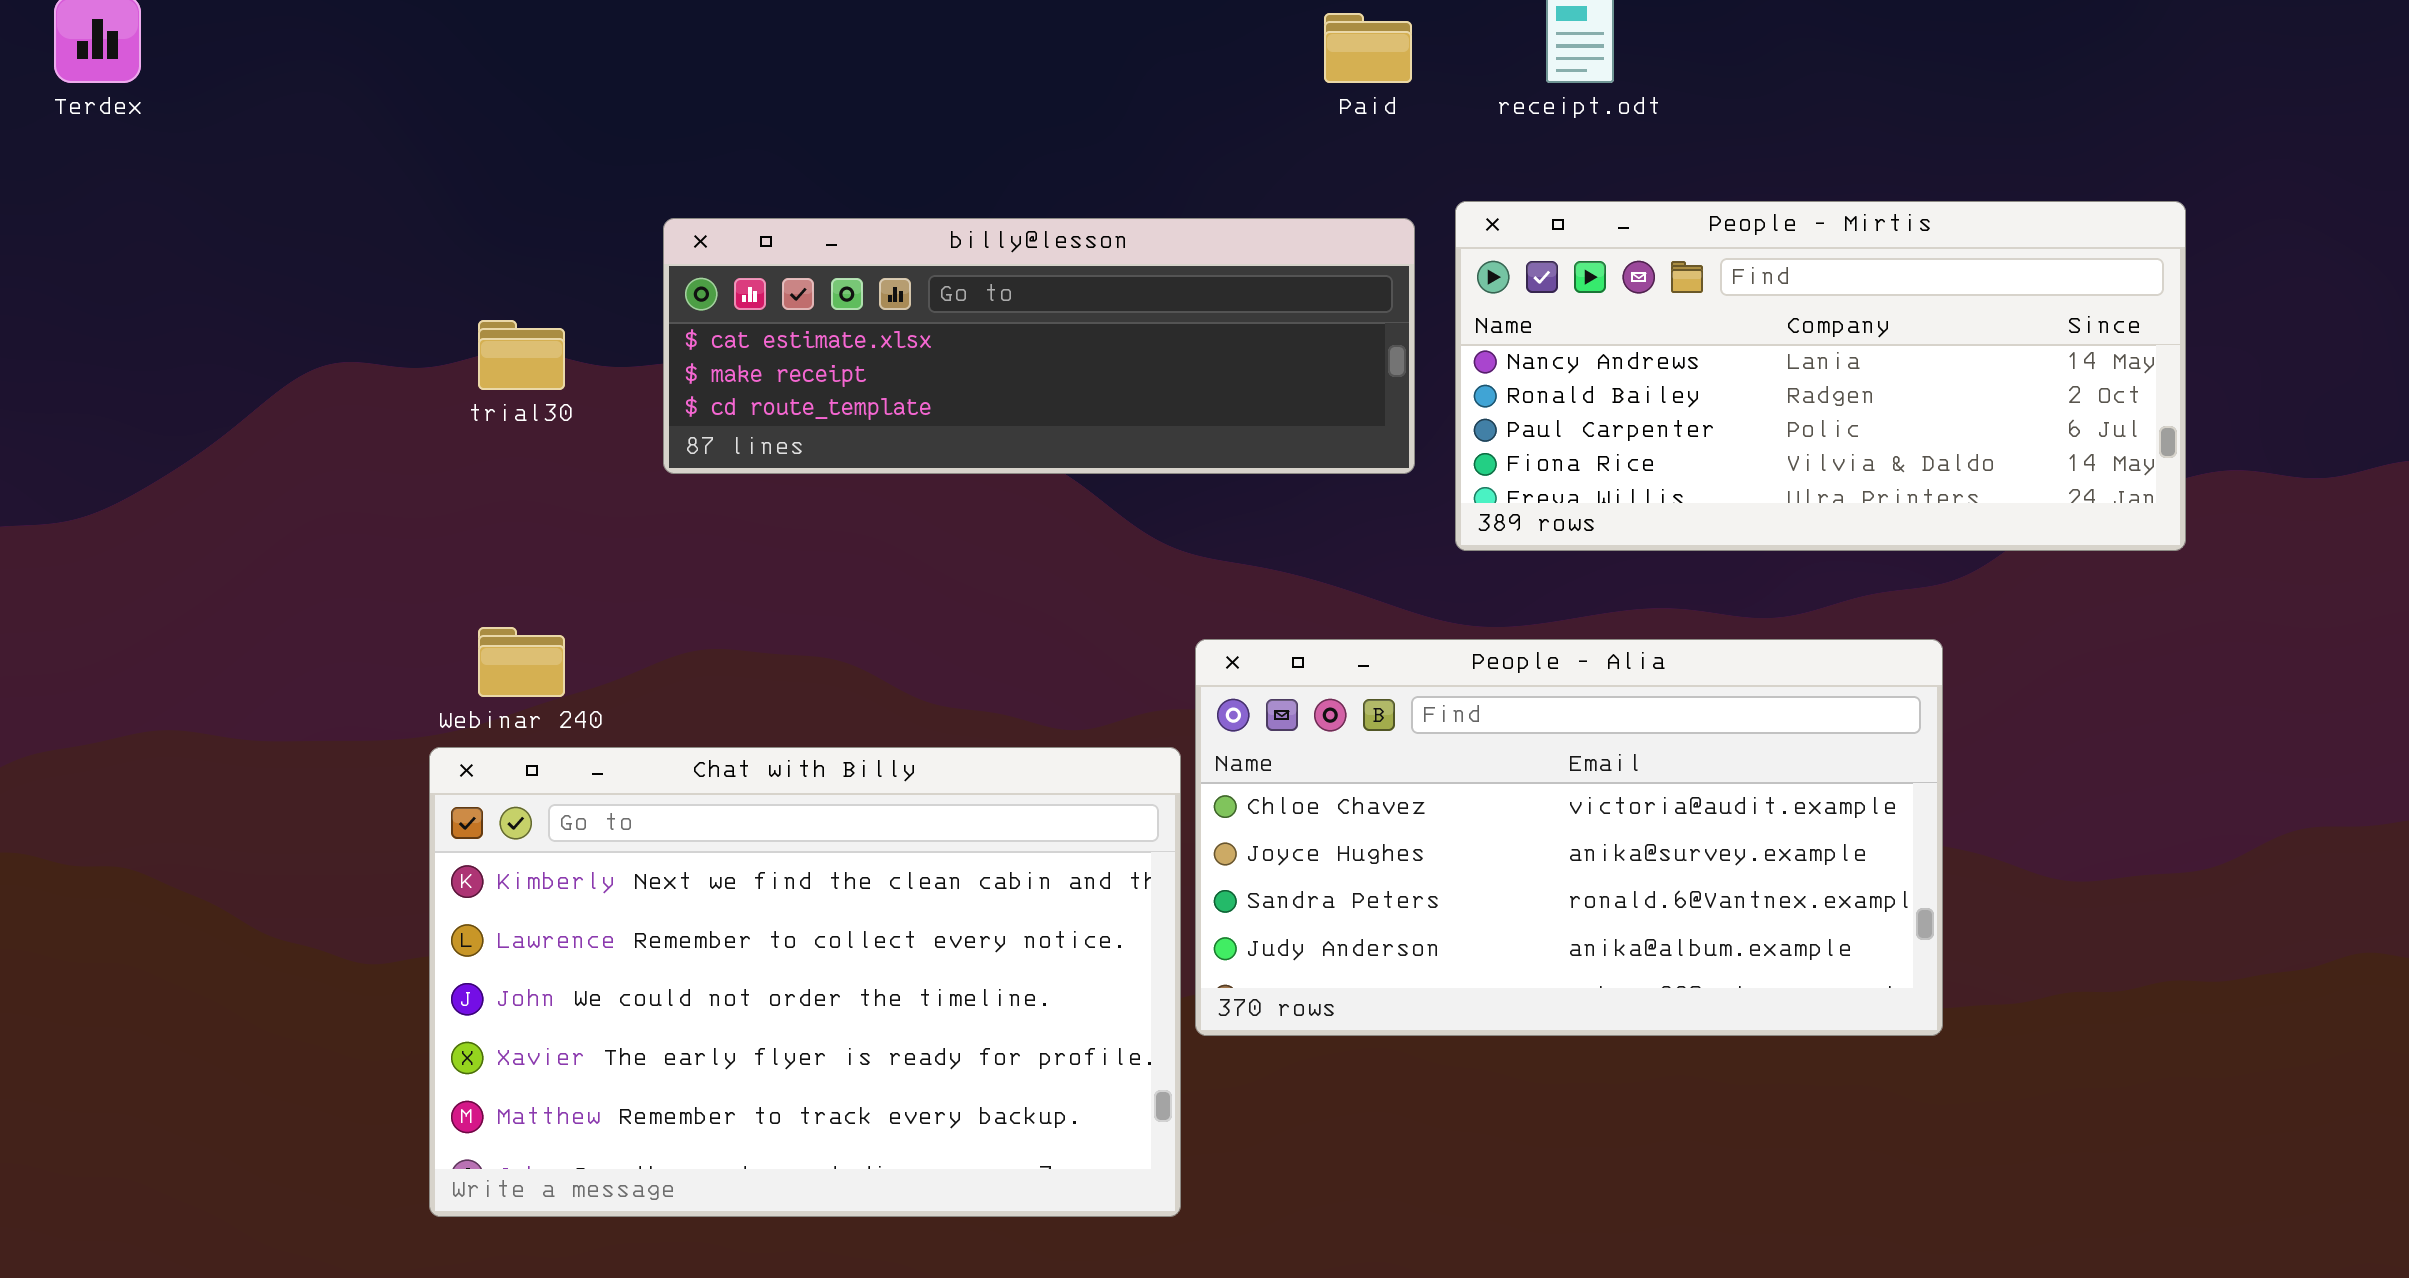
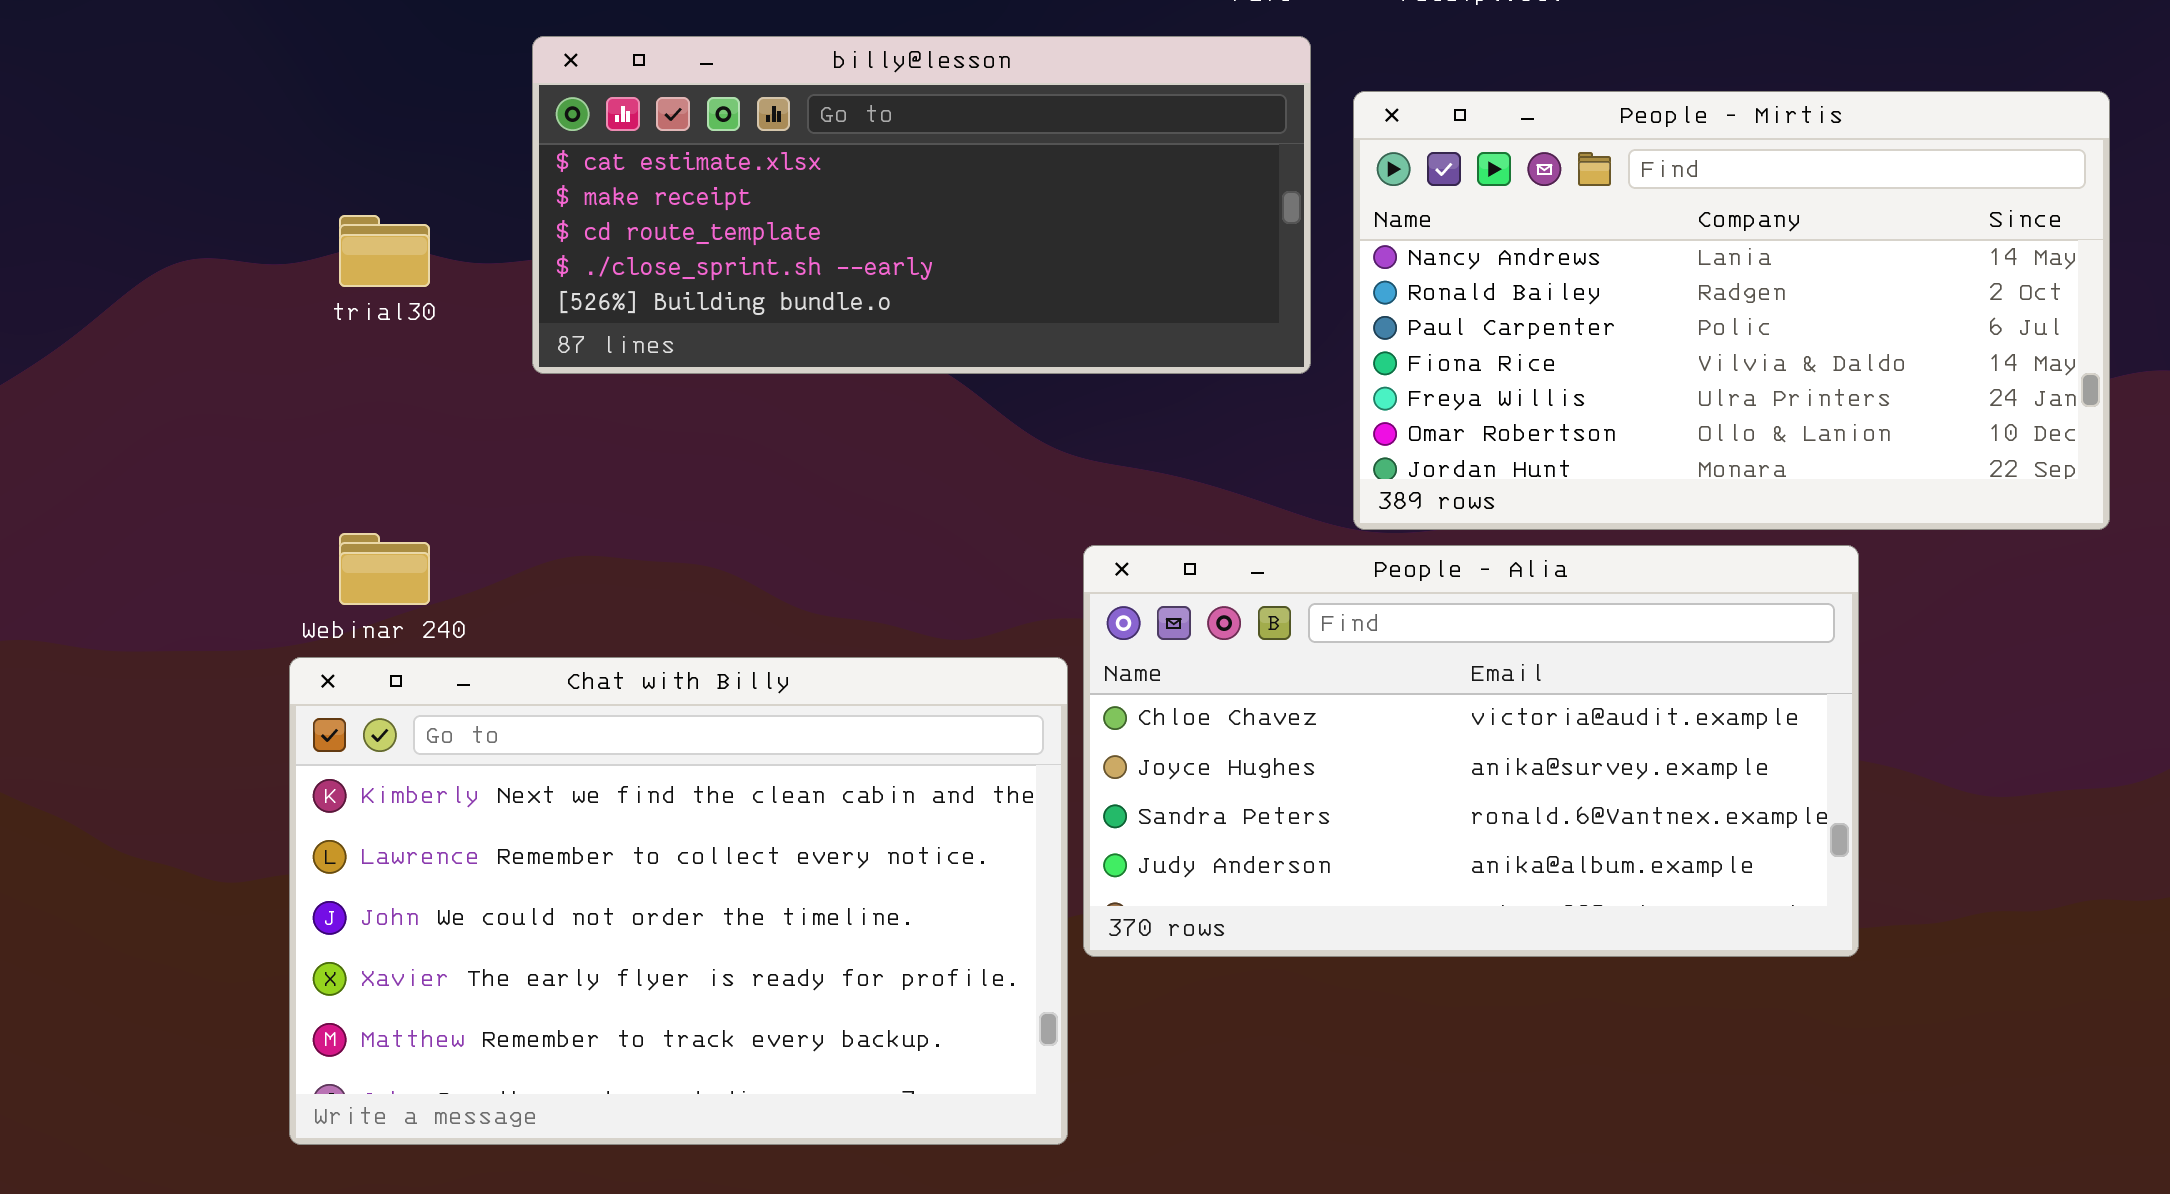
People - Mirtis: [1455,201,2186,551] -> [1353,91,2110,530], resized
billy@lesson: [663,218,1415,474] -> [532,36,1311,374], resized

